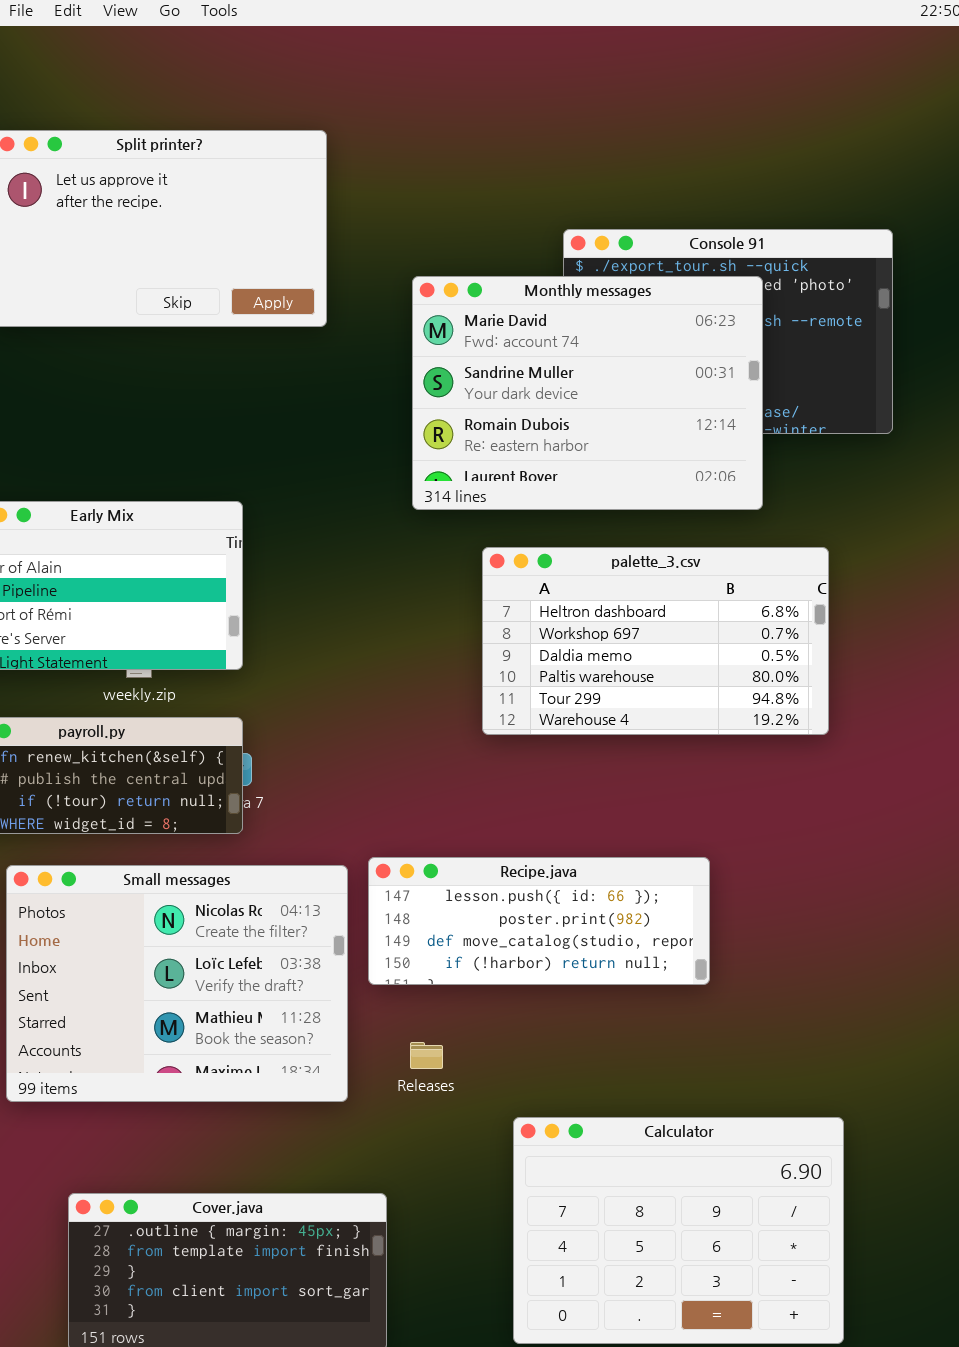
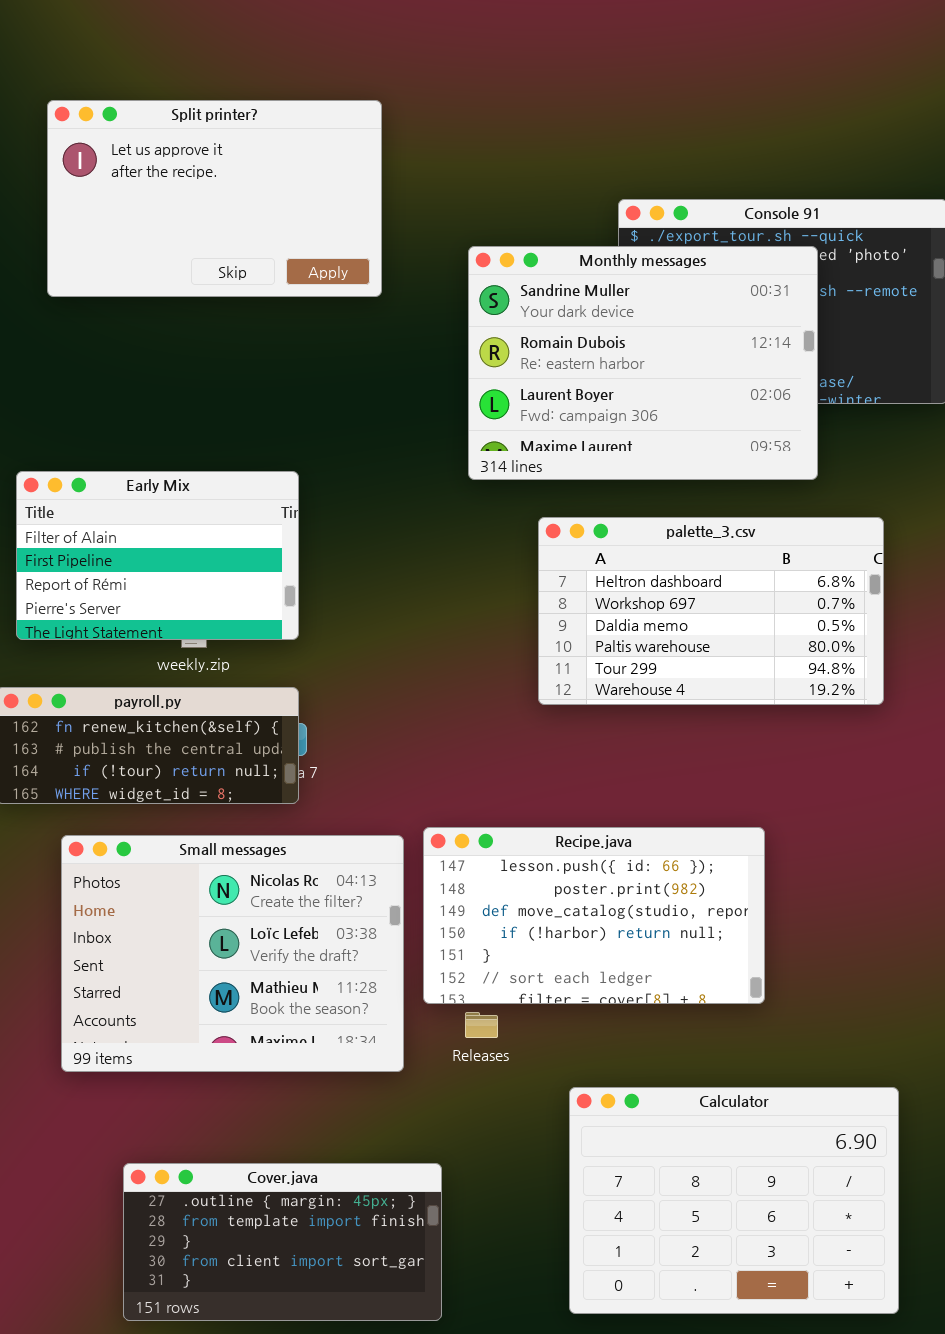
Monthly messages: [412,276,763,510] -> [468,246,818,480], scrolled down 1 row
Recipe.java: [368,857,710,985] -> [423,827,765,1004], resized

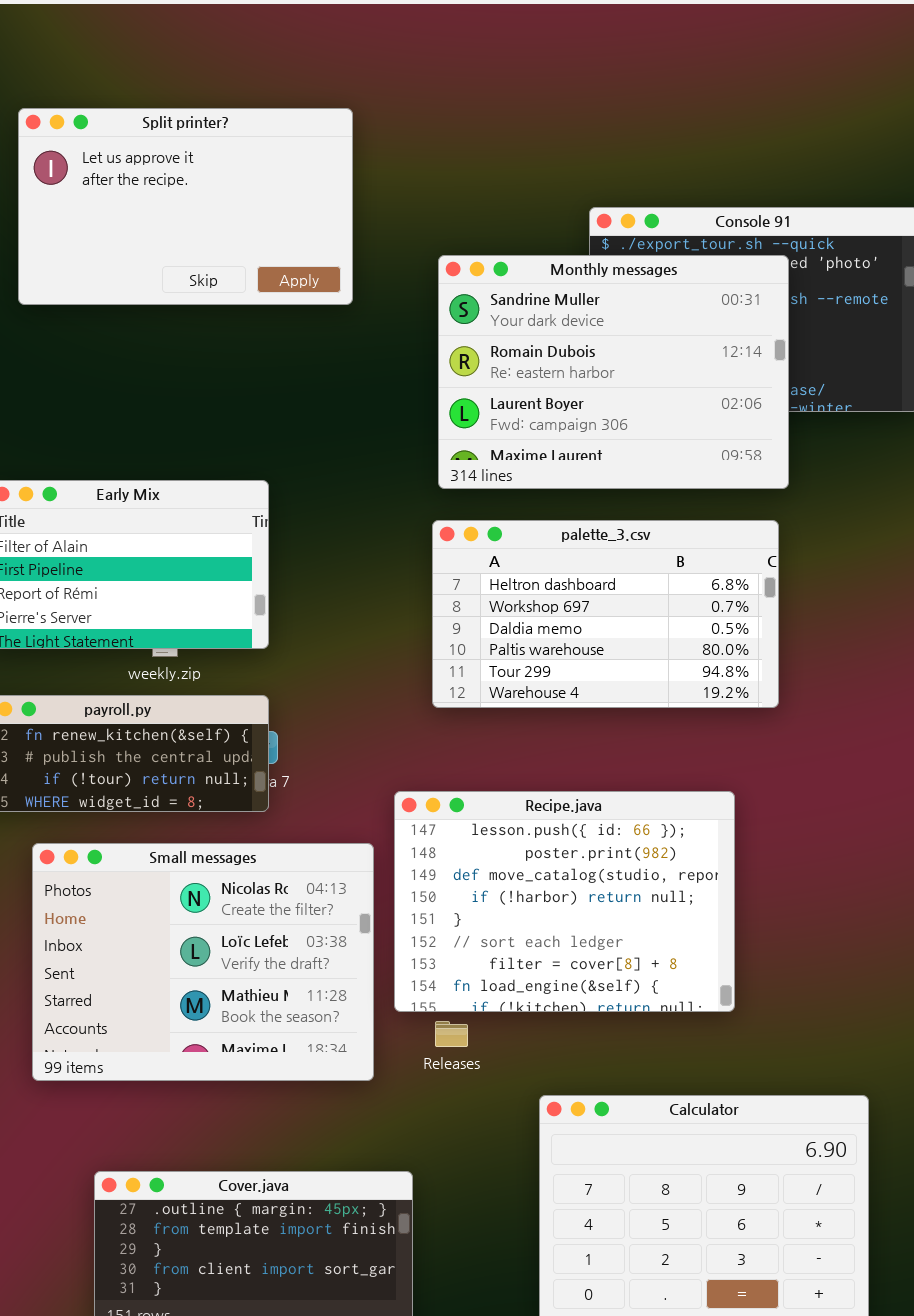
palette_3.csv: [538,517,884,705] -> [432,520,779,708], moved
Recipe.java: [423,827,765,1004] -> [394,791,735,1012], resized

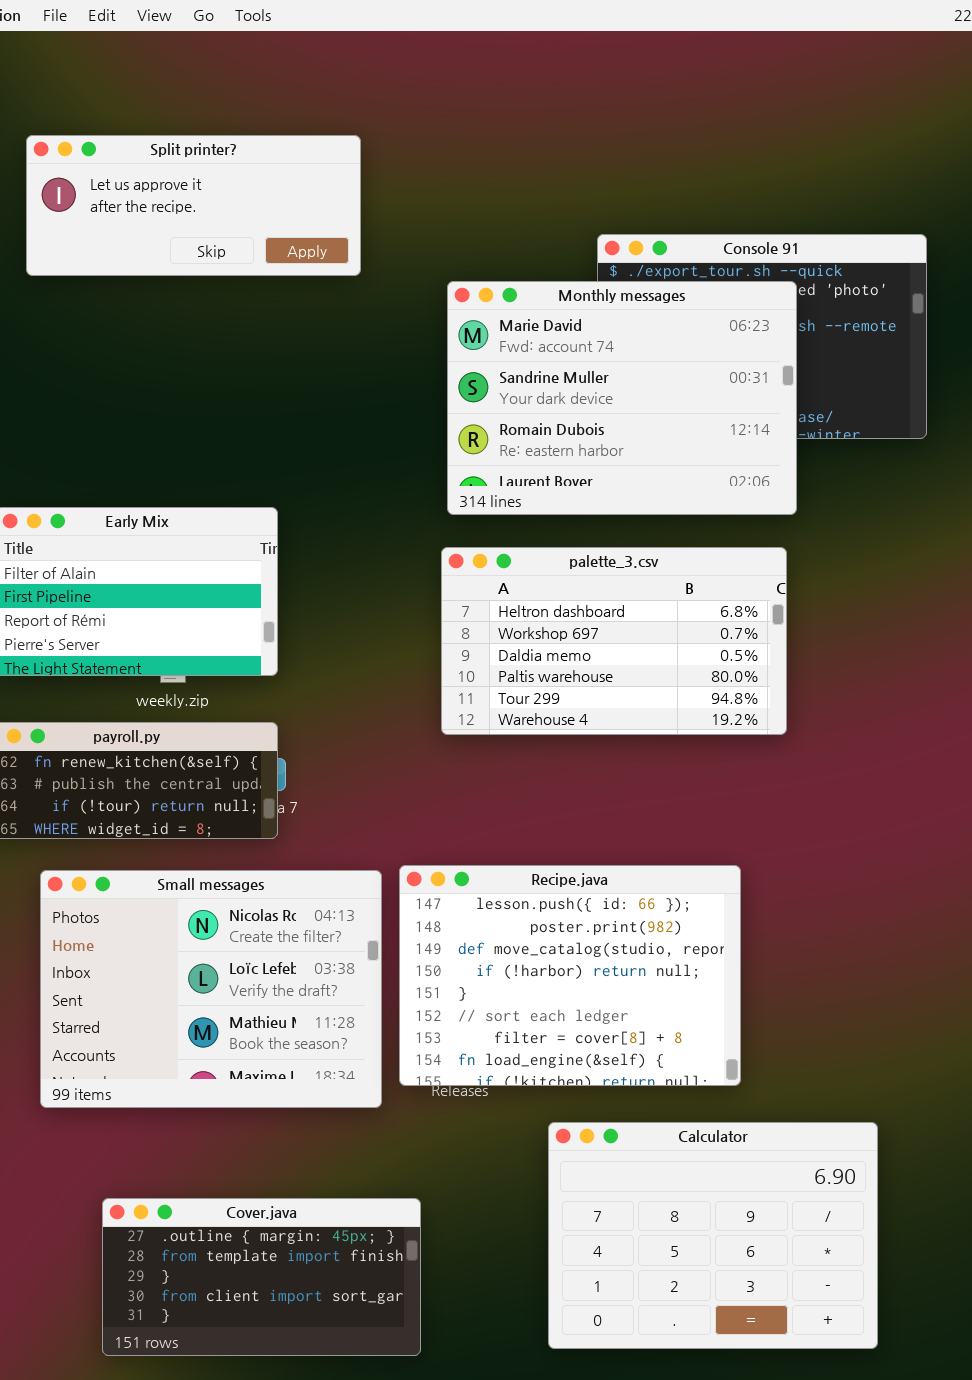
Split printer?: [18,108,353,305] -> [26,135,361,276], resized
Monthly messages: [438,255,789,489] -> [447,281,797,515], scrolled up 1 row
Recipe.java: [394,791,735,1012] -> [399,865,741,1086], moved

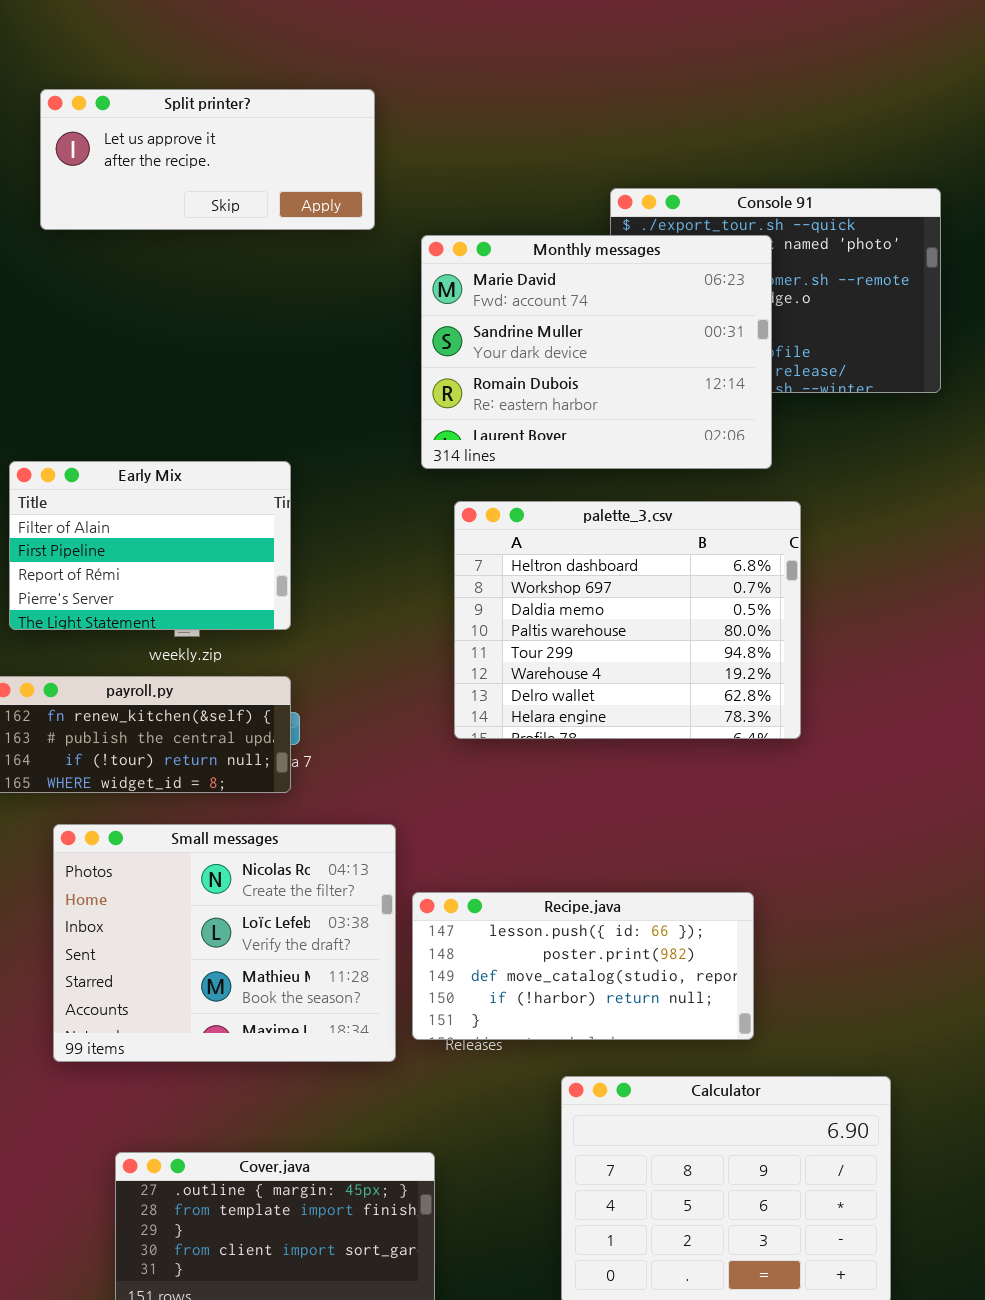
Monthly messages: [447,281,797,515] -> [421,235,772,469], moved
palette_3.csv: [441,547,787,735] -> [454,501,801,739], resized
Recipe.java: [399,865,741,1086] -> [412,892,754,1040], resized

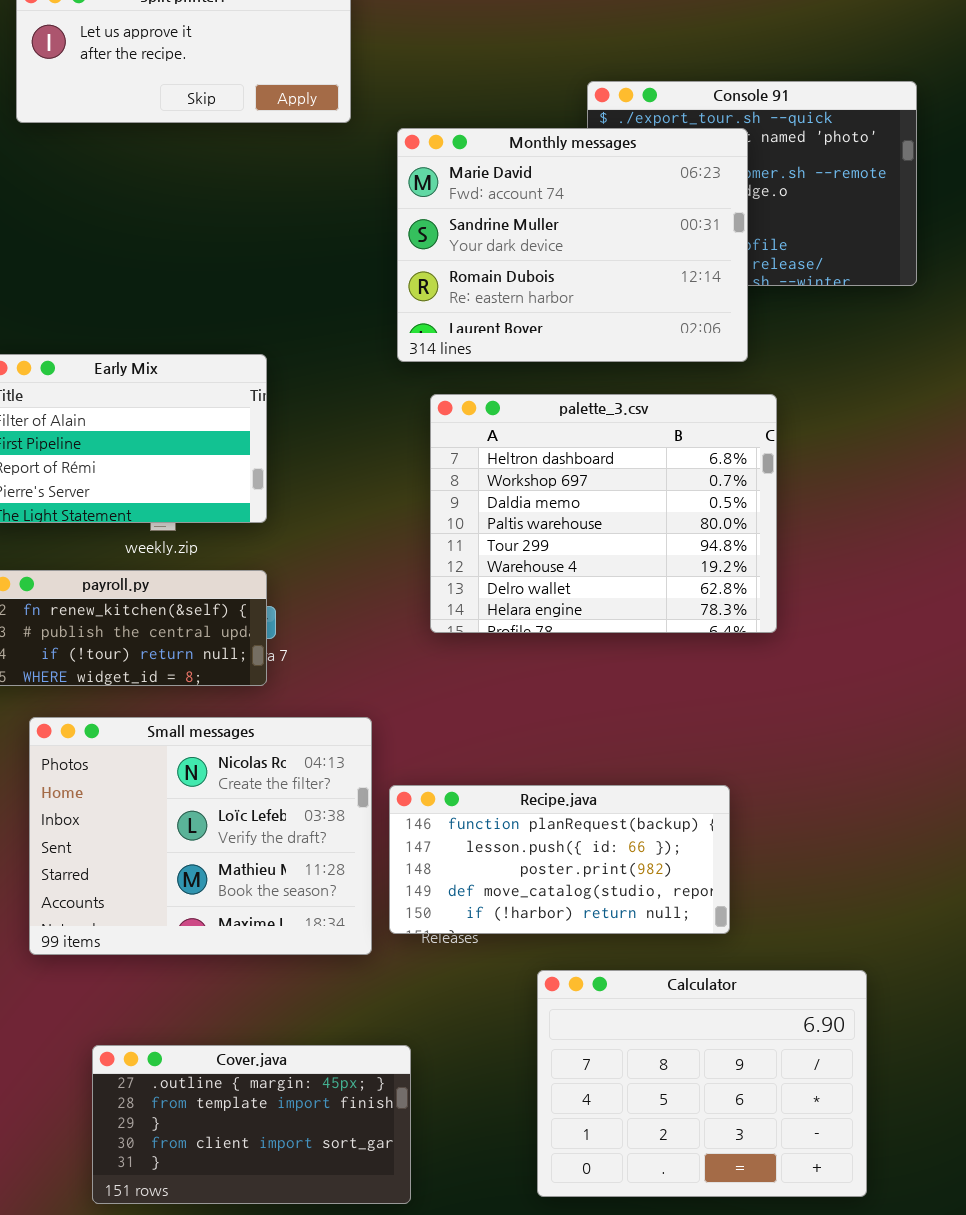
Recipe.java: [412,892,754,1040] -> [389,785,730,934], scrolled up 1 row

